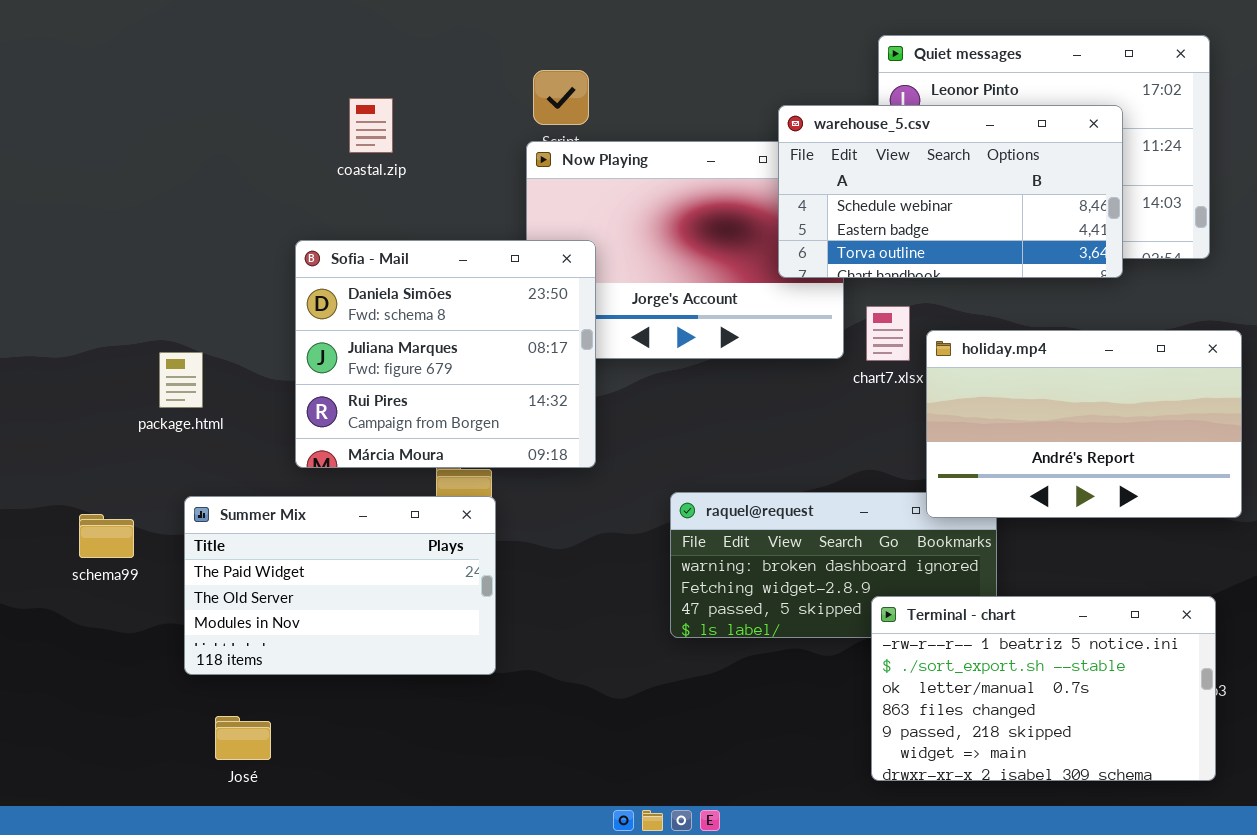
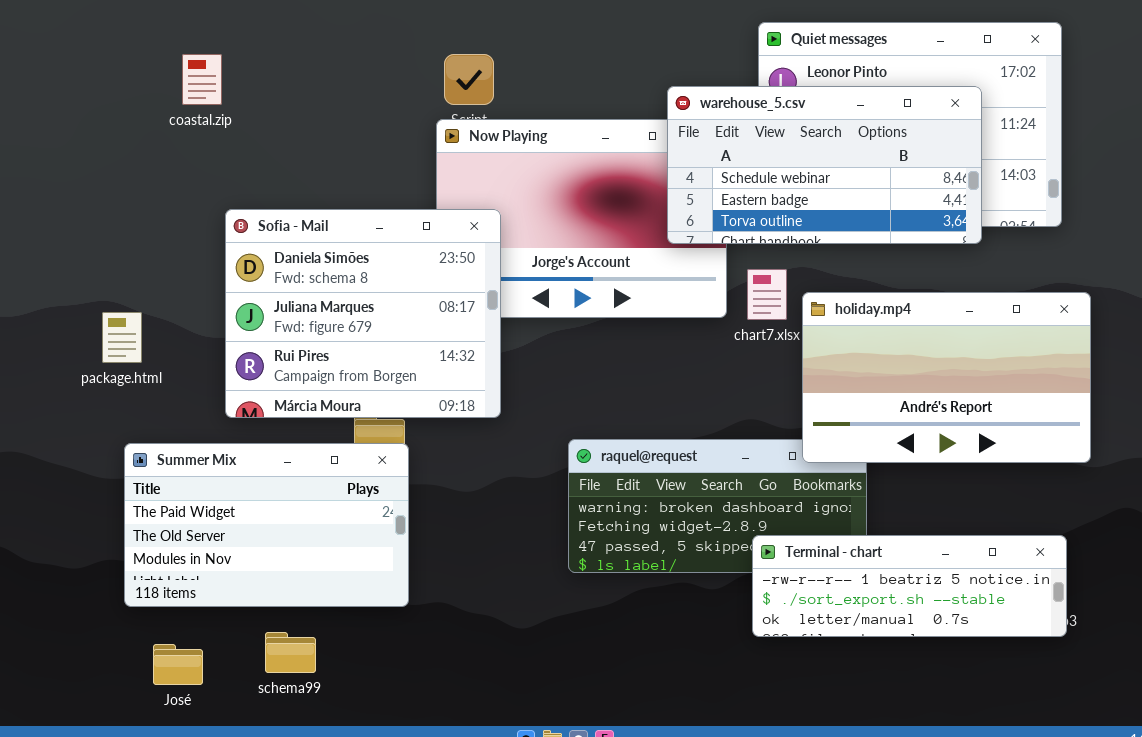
coastal.zip: [349,98,393,153] -> [182,54,222,105], moved
schema99: [79,514,134,558] -> [265,632,316,673], moved
Terminal - chart: [871,596,1216,781] -> [752,535,1067,637], resized

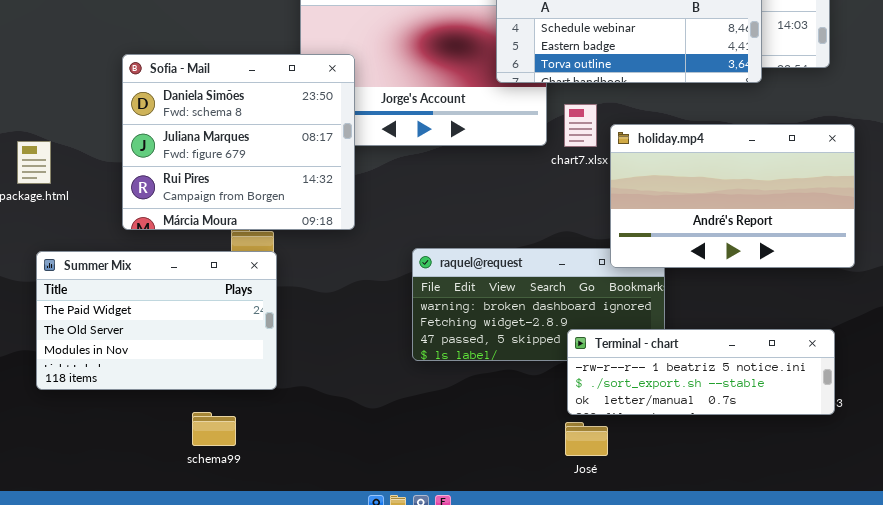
schema99: [265,632,316,673] -> [192,412,236,446], moved
José: [153,644,203,685] -> [565,422,608,456], moved

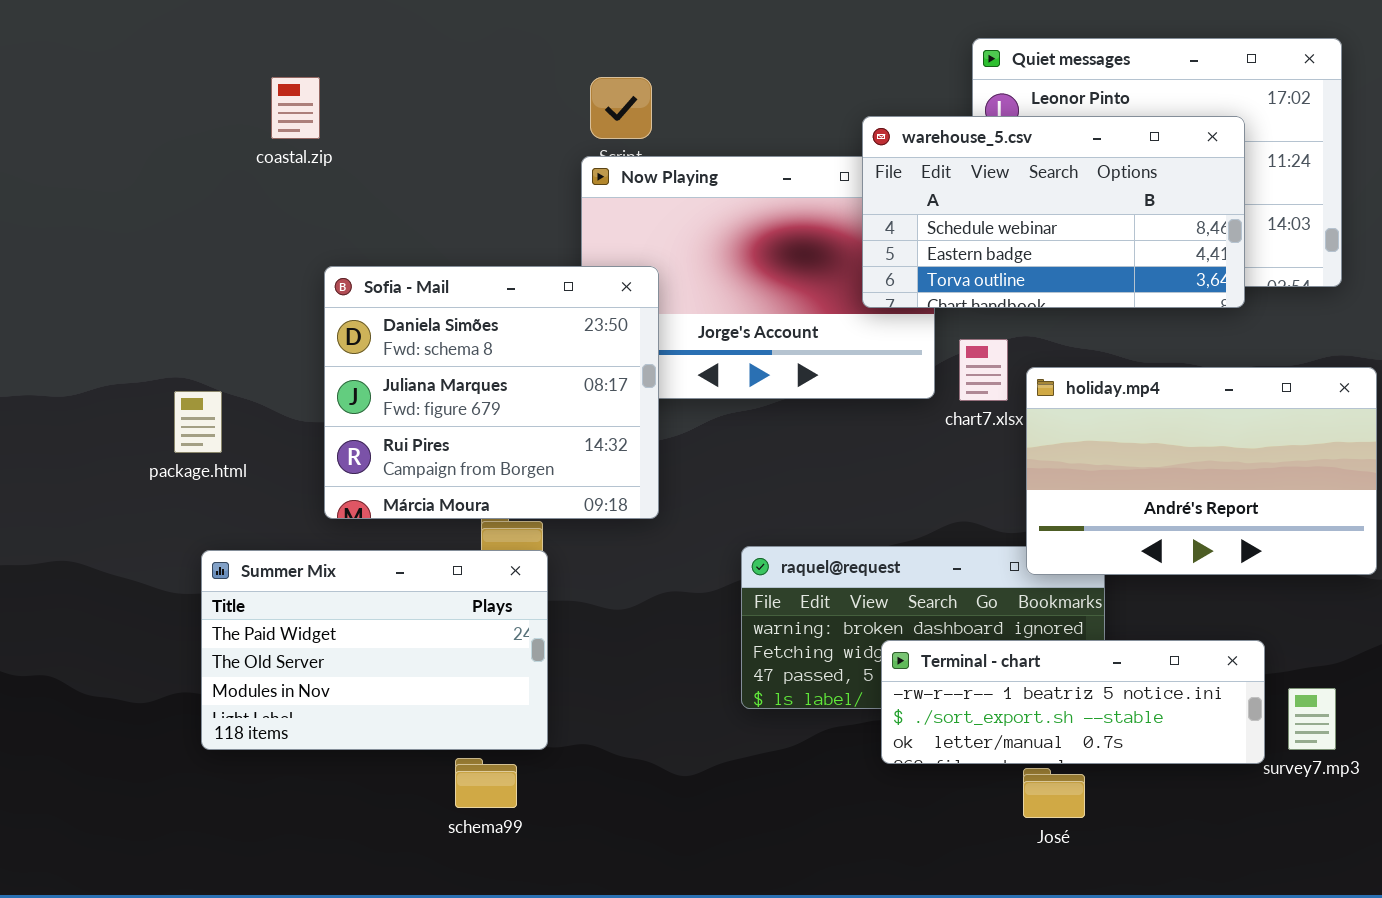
Terminal - chart: [567,329,835,415] -> [881,640,1265,764], moved
schema99: [192,412,236,446] -> [455,758,517,808], moved
José: [565,422,608,456] -> [1023,768,1085,818], moved

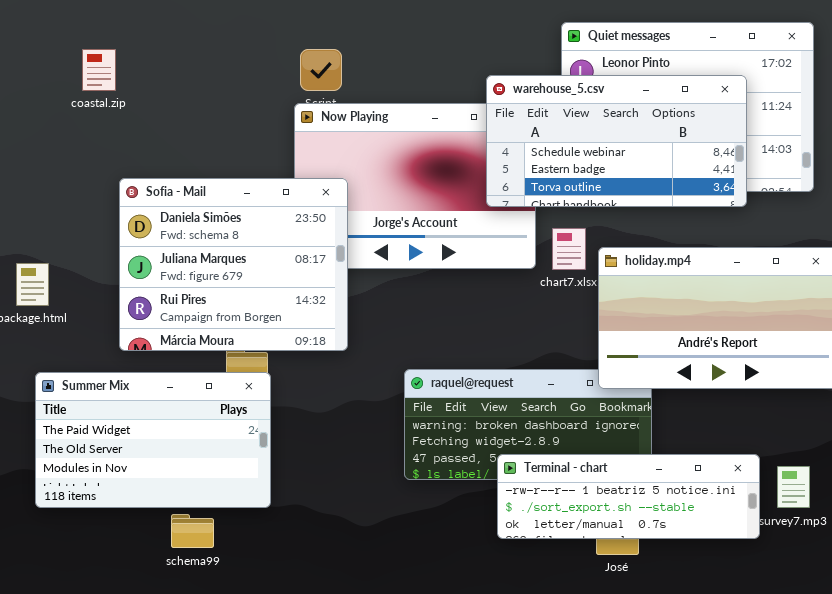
Terminal - chart: [881,640,1265,764] -> [497,454,760,539], moved
schema99: [455,758,517,808] -> [171,514,214,548], moved

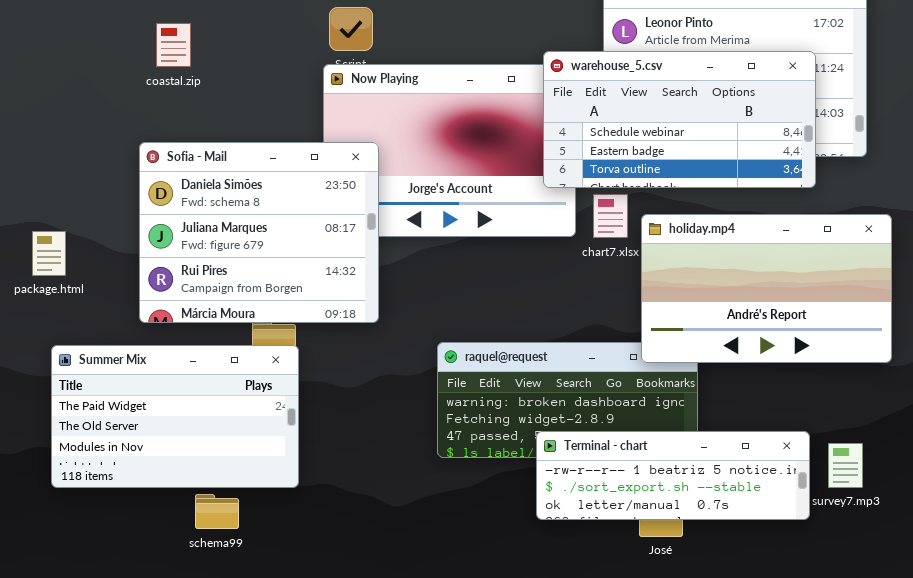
coastal.zip: [82,49,116,91] -> [156,23,191,67], moved
warehouse_5.csv: [486,75,747,207] -> [543,51,816,188], moved

